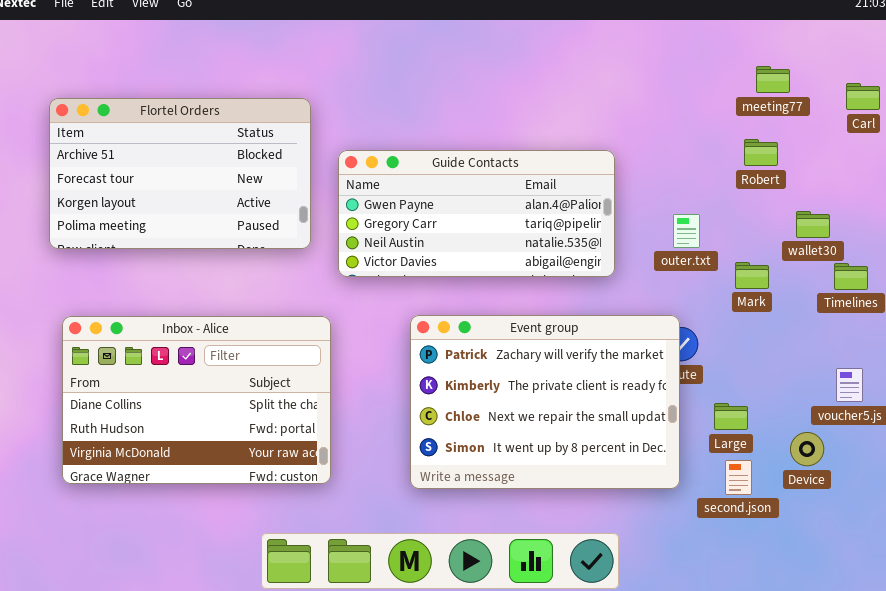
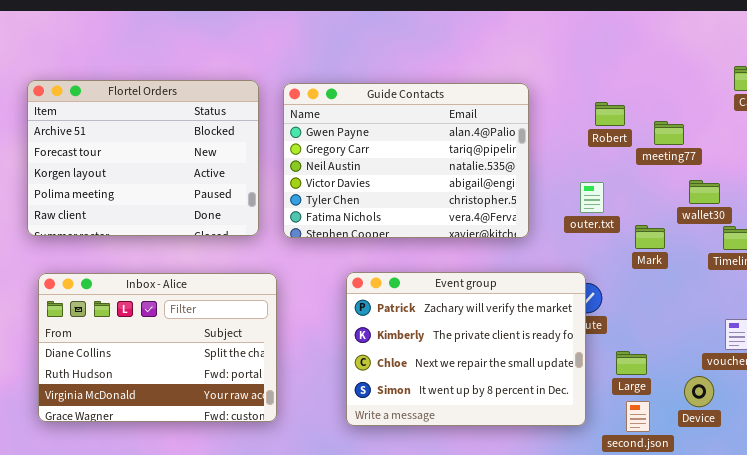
meeting77: [756,66,790,93] -> [654,121,684,145], moved
Flortel Orders: [49,98,311,249] -> [27,80,259,236], resized
Robert: [744,139,778,166] -> [595,102,625,126], moved
Guide Contacts: [338,150,615,277] -> [283,83,529,238], resized

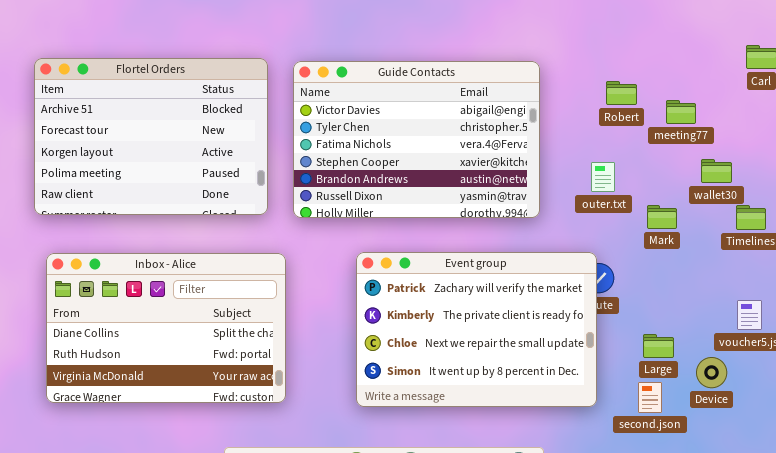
Guide Contacts: [283,83,529,238] -> [293,61,540,218], scrolled down 3 rows
Large: [616,351,647,375] -> [643,334,674,358], moved

